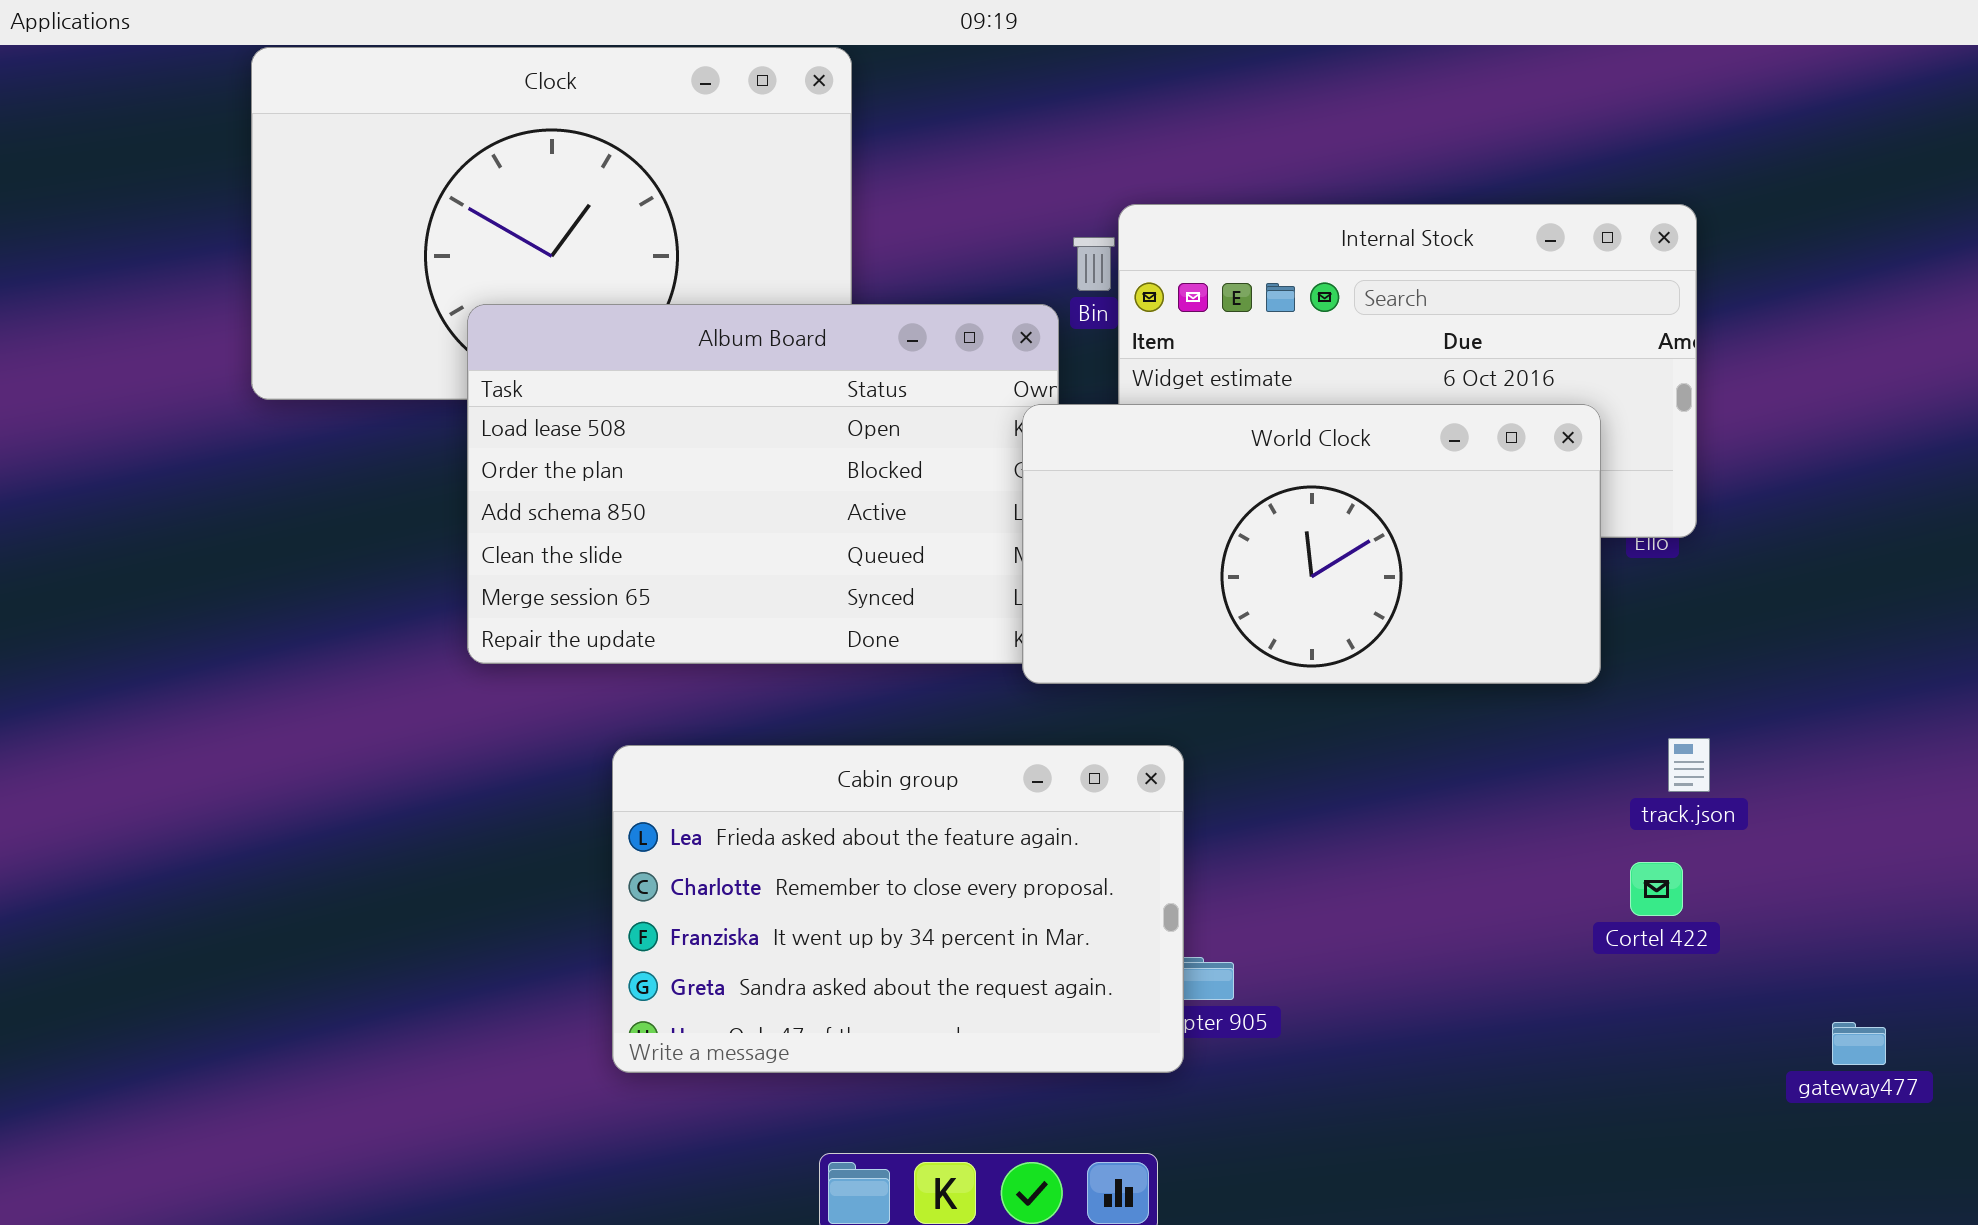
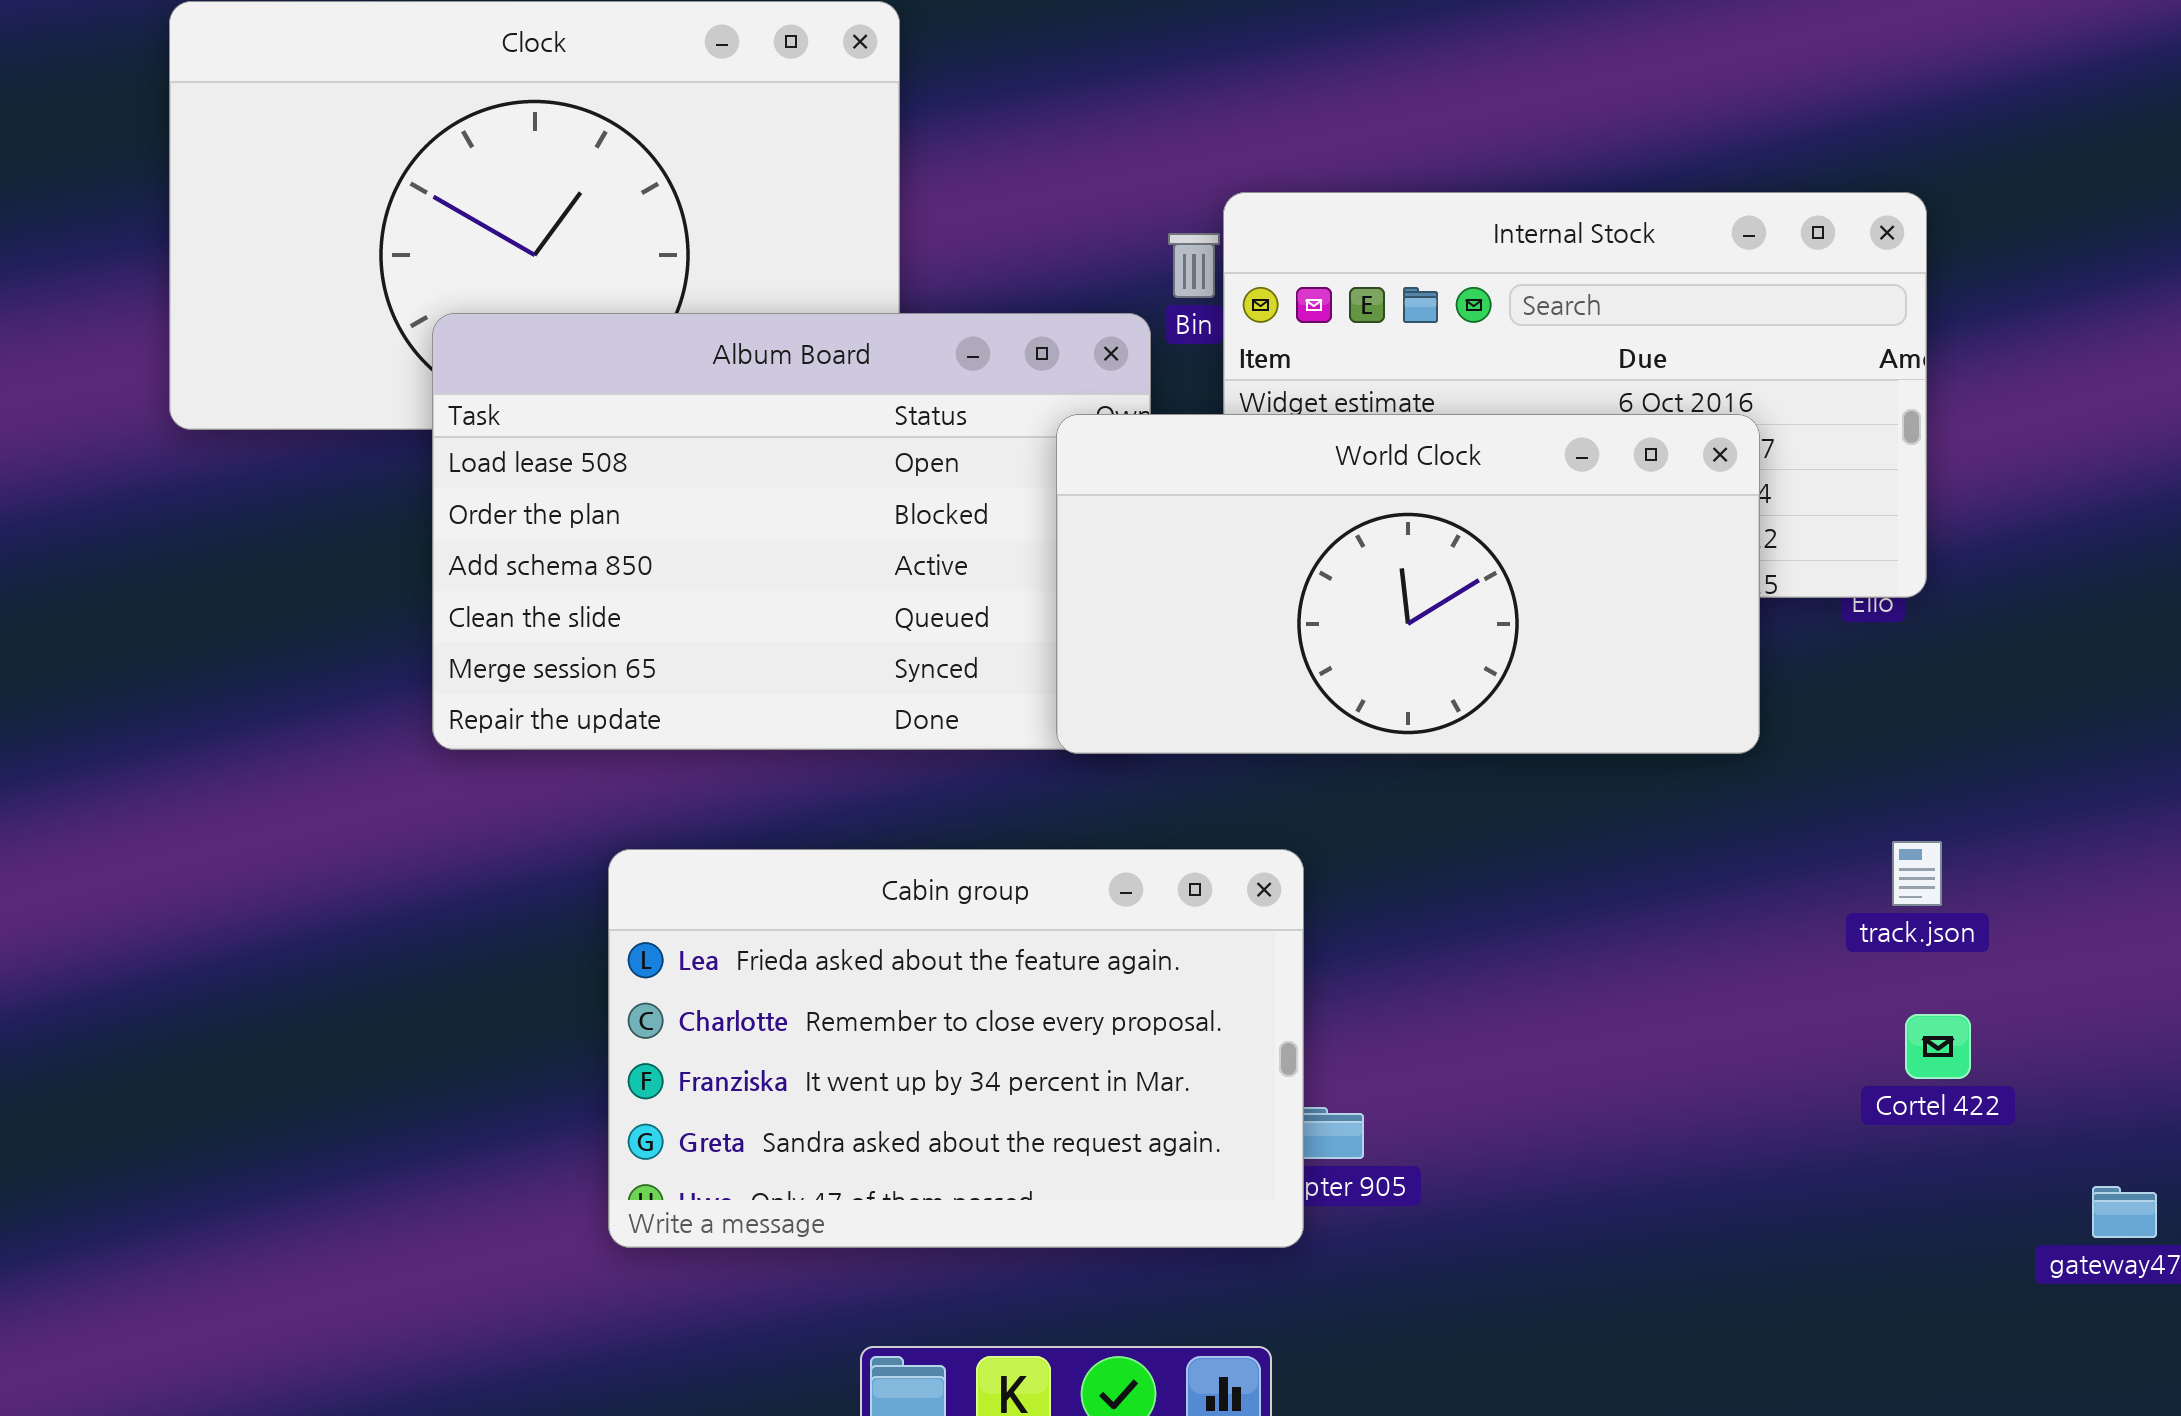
World Clock: [1022,404,1601,684] -> [1056,414,1760,754], moved
Cortel 422: [1630,862,1683,916] -> [1905,1014,1971,1079], moved

